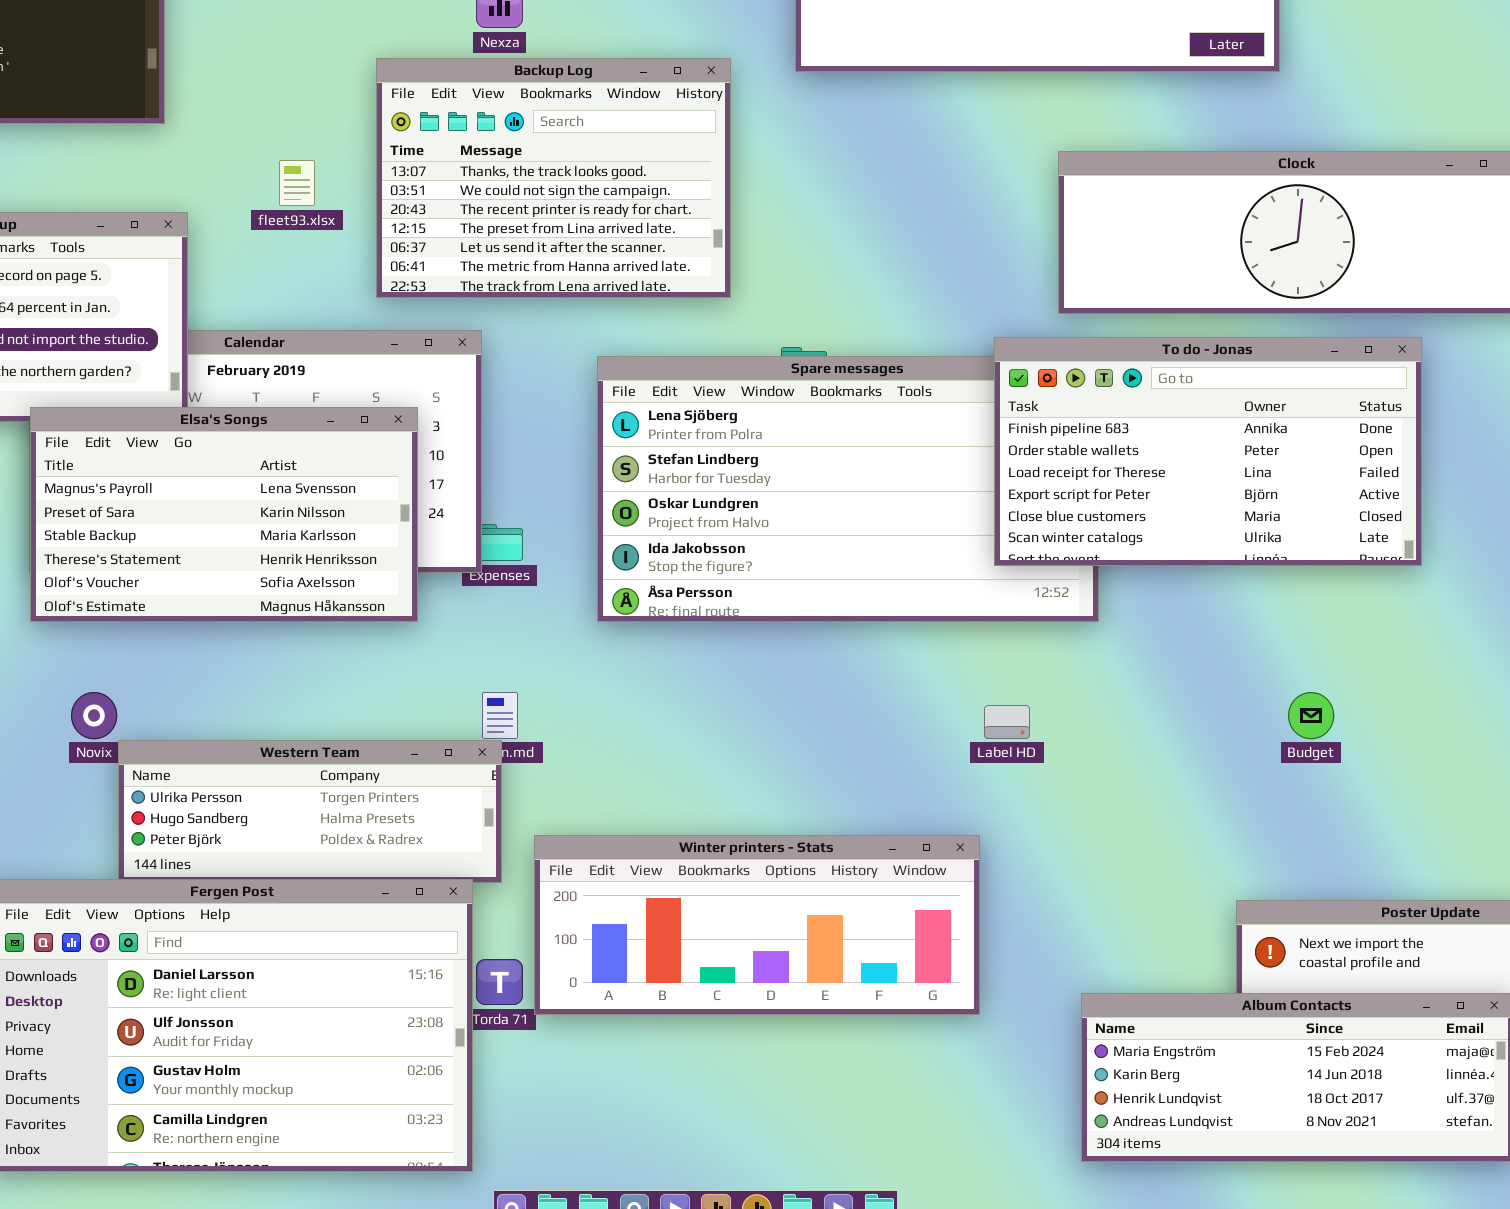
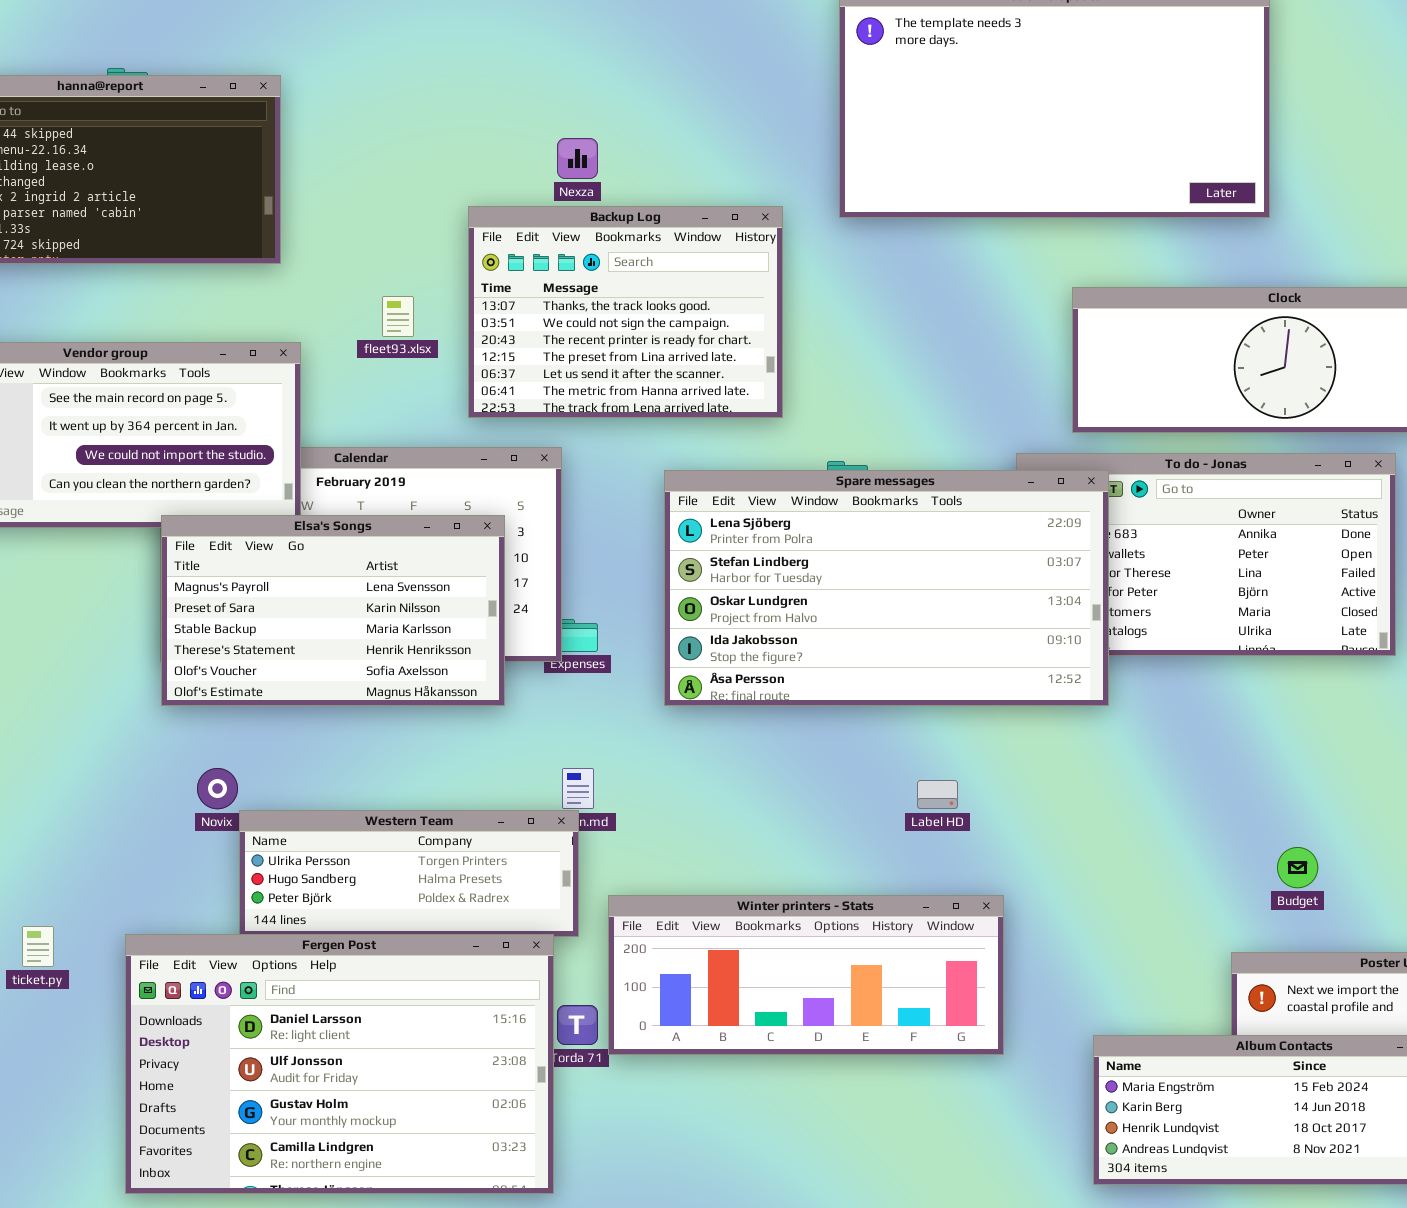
Spare messages: [597,356,1099,622] -> [664,470,1109,706], raised
Budget: [1288,692,1334,739] -> [1277,847,1318,888], moved
Label HD: [984,705,1030,739] -> [917,780,958,809], moved

